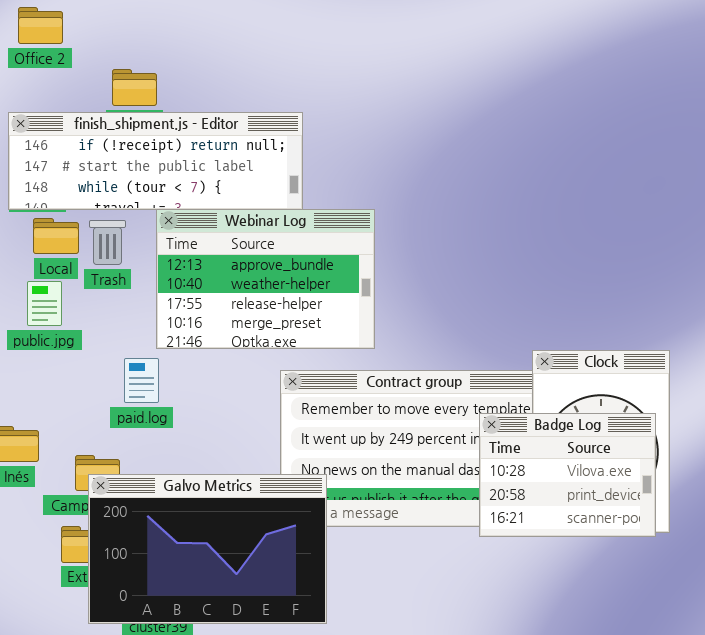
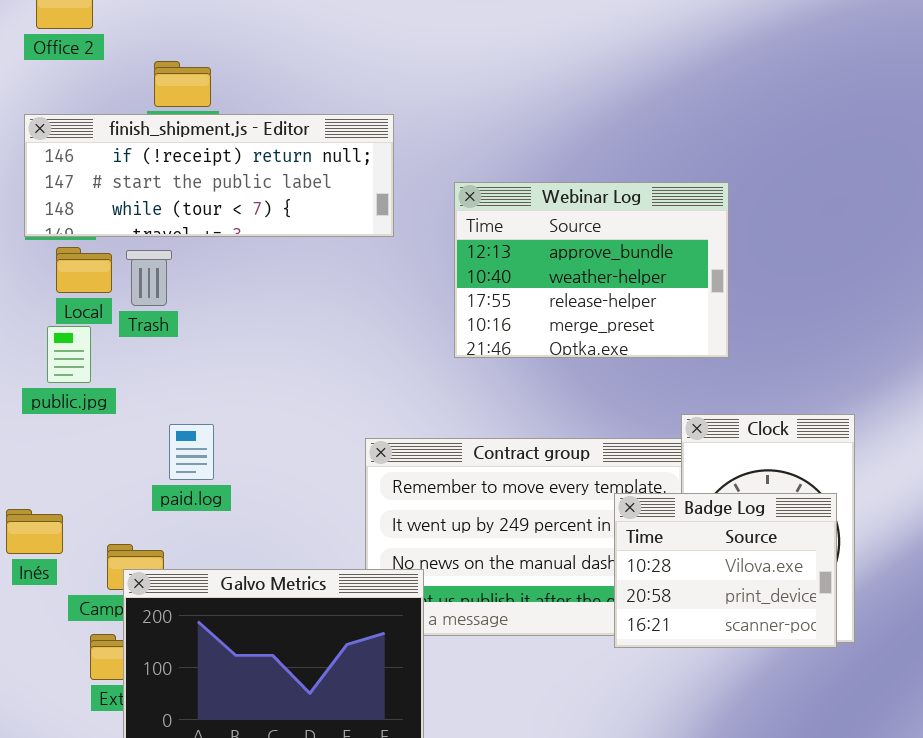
Webinar Log: [156,209,375,349] -> [454,182,729,358], moved

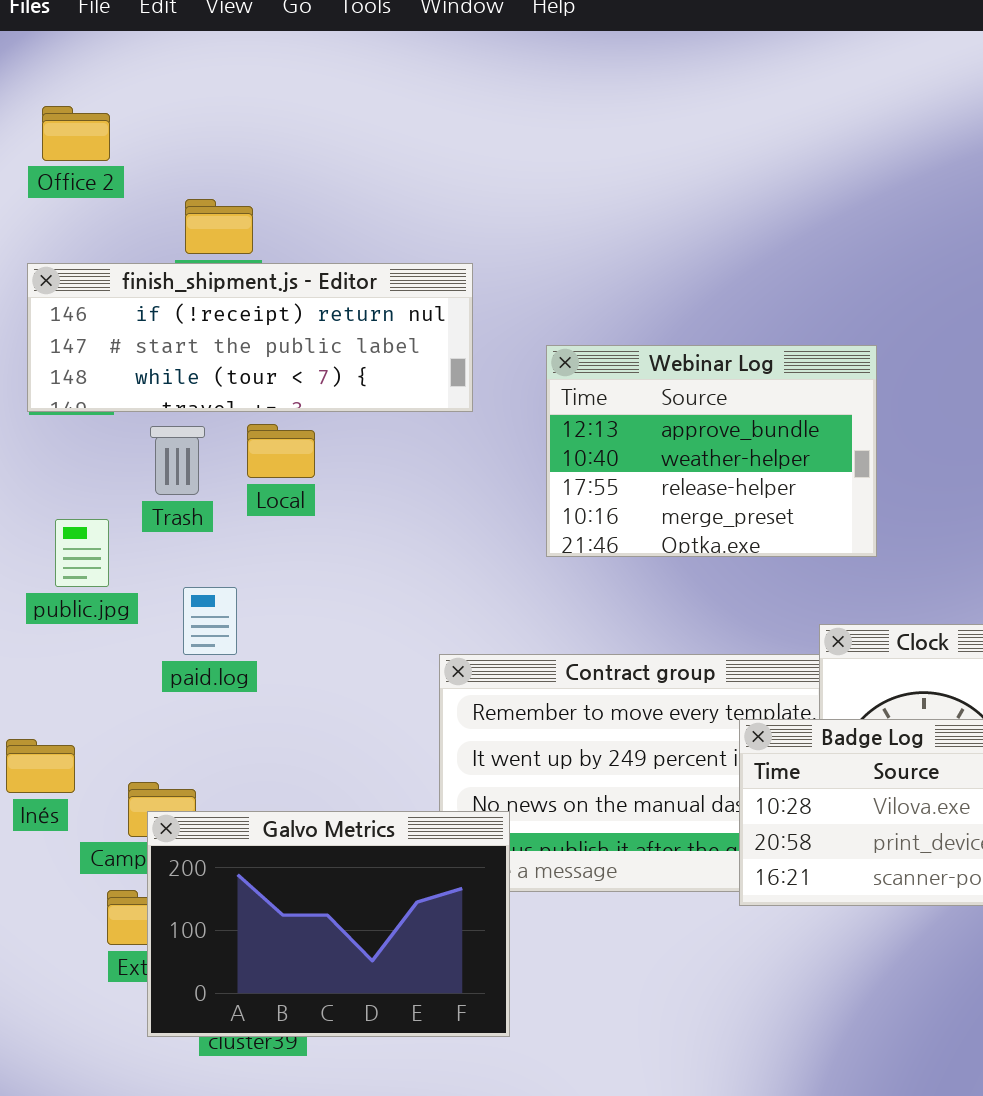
Local: [56,247,112,293] -> [247,424,315,478], moved
paid.log: [169,424,214,480] -> [183,587,237,655], moved

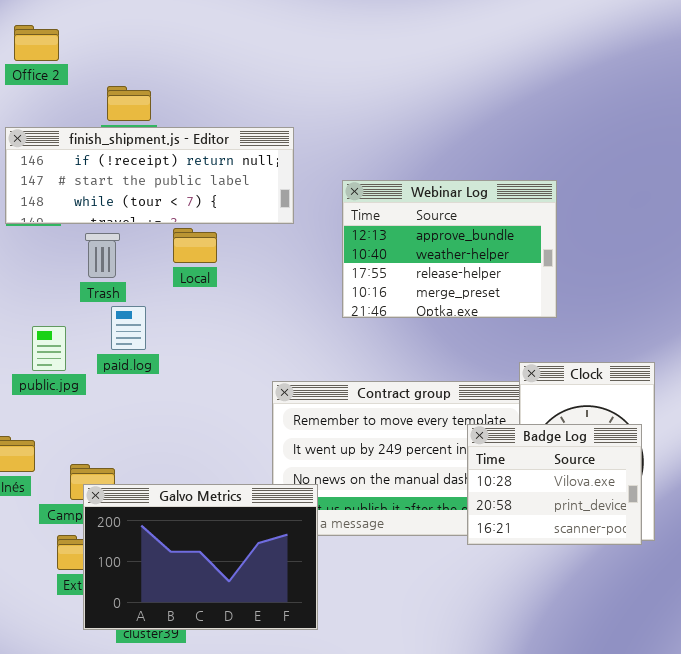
Local: [247,424,315,478] -> [173,228,217,263], moved
public.jpg: [55,519,109,587] -> [32,326,66,371], moved
paid.log: [183,587,237,655] -> [111,306,146,350], moved

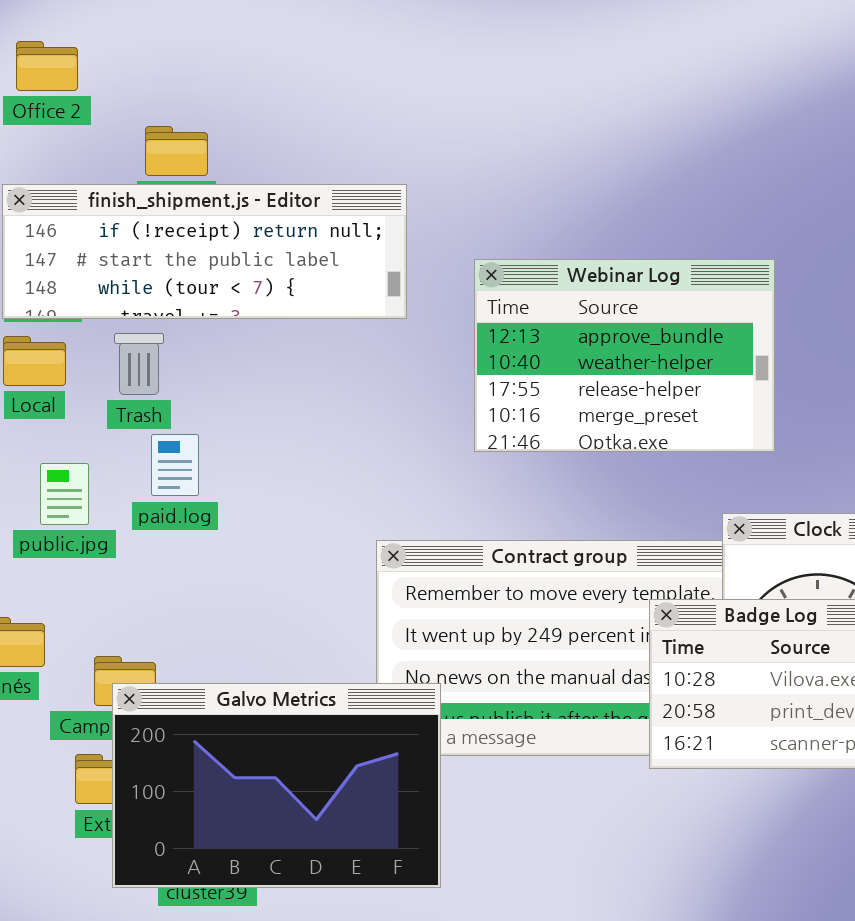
Local: [173,228,217,263] -> [3,336,66,386], moved

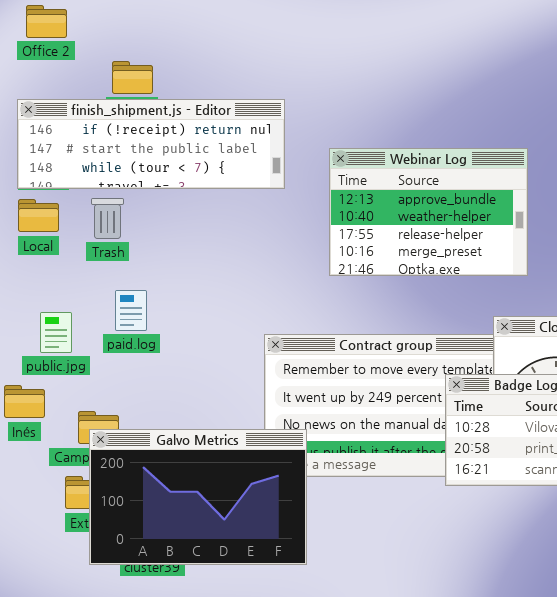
paid.log: [151,434,199,496] -> [115,290,147,331], moved
public.jpg: [40,463,89,525] -> [40,312,72,353], moved

